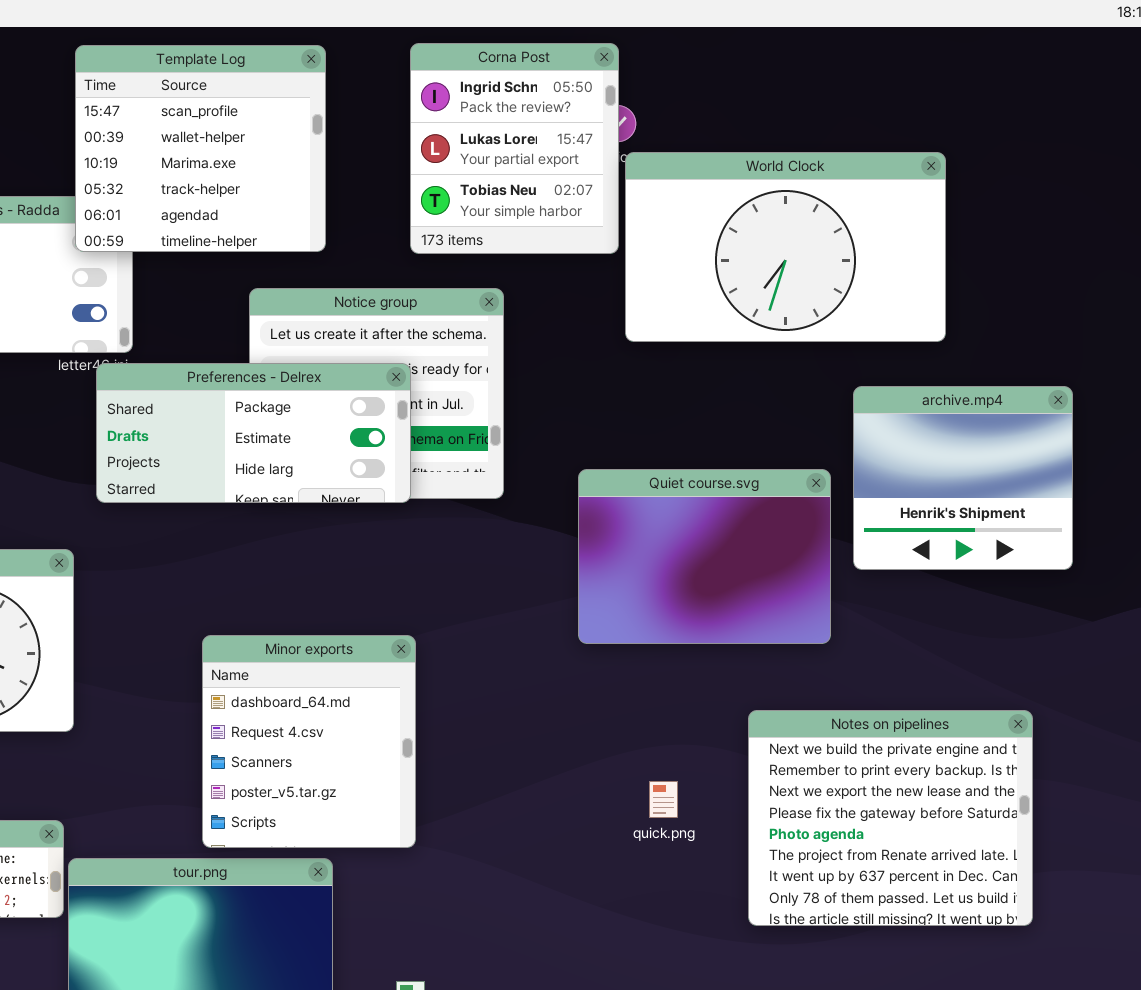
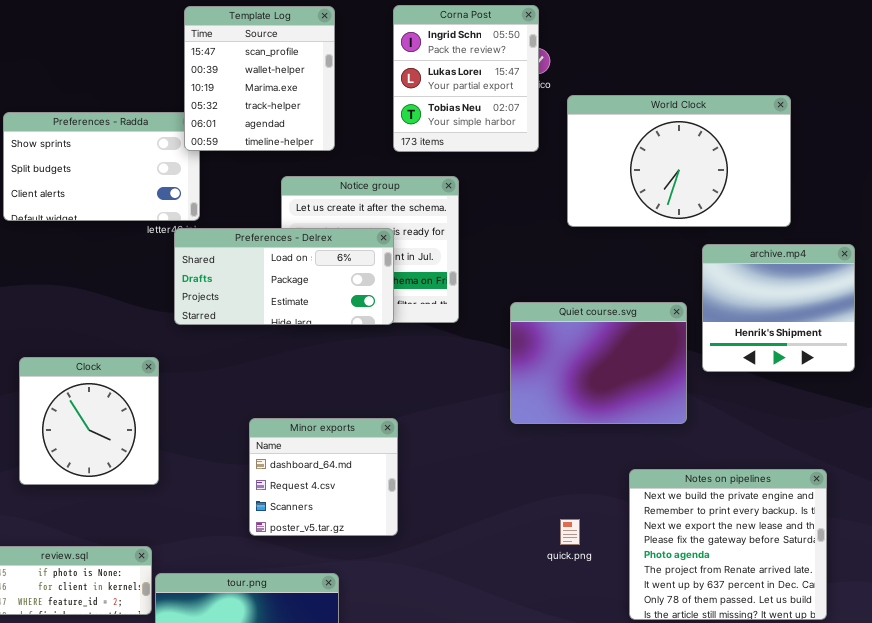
Template Log: [75,45,326,252] -> [184,6,335,151], resized
World Clock: [625,152,946,342] -> [567,95,791,227], moved
Preferences - Delrex: [96,363,411,503] -> [174,228,394,325], scrolled up 1 row
Minor exports: [202,635,416,848] -> [249,418,398,536], resized

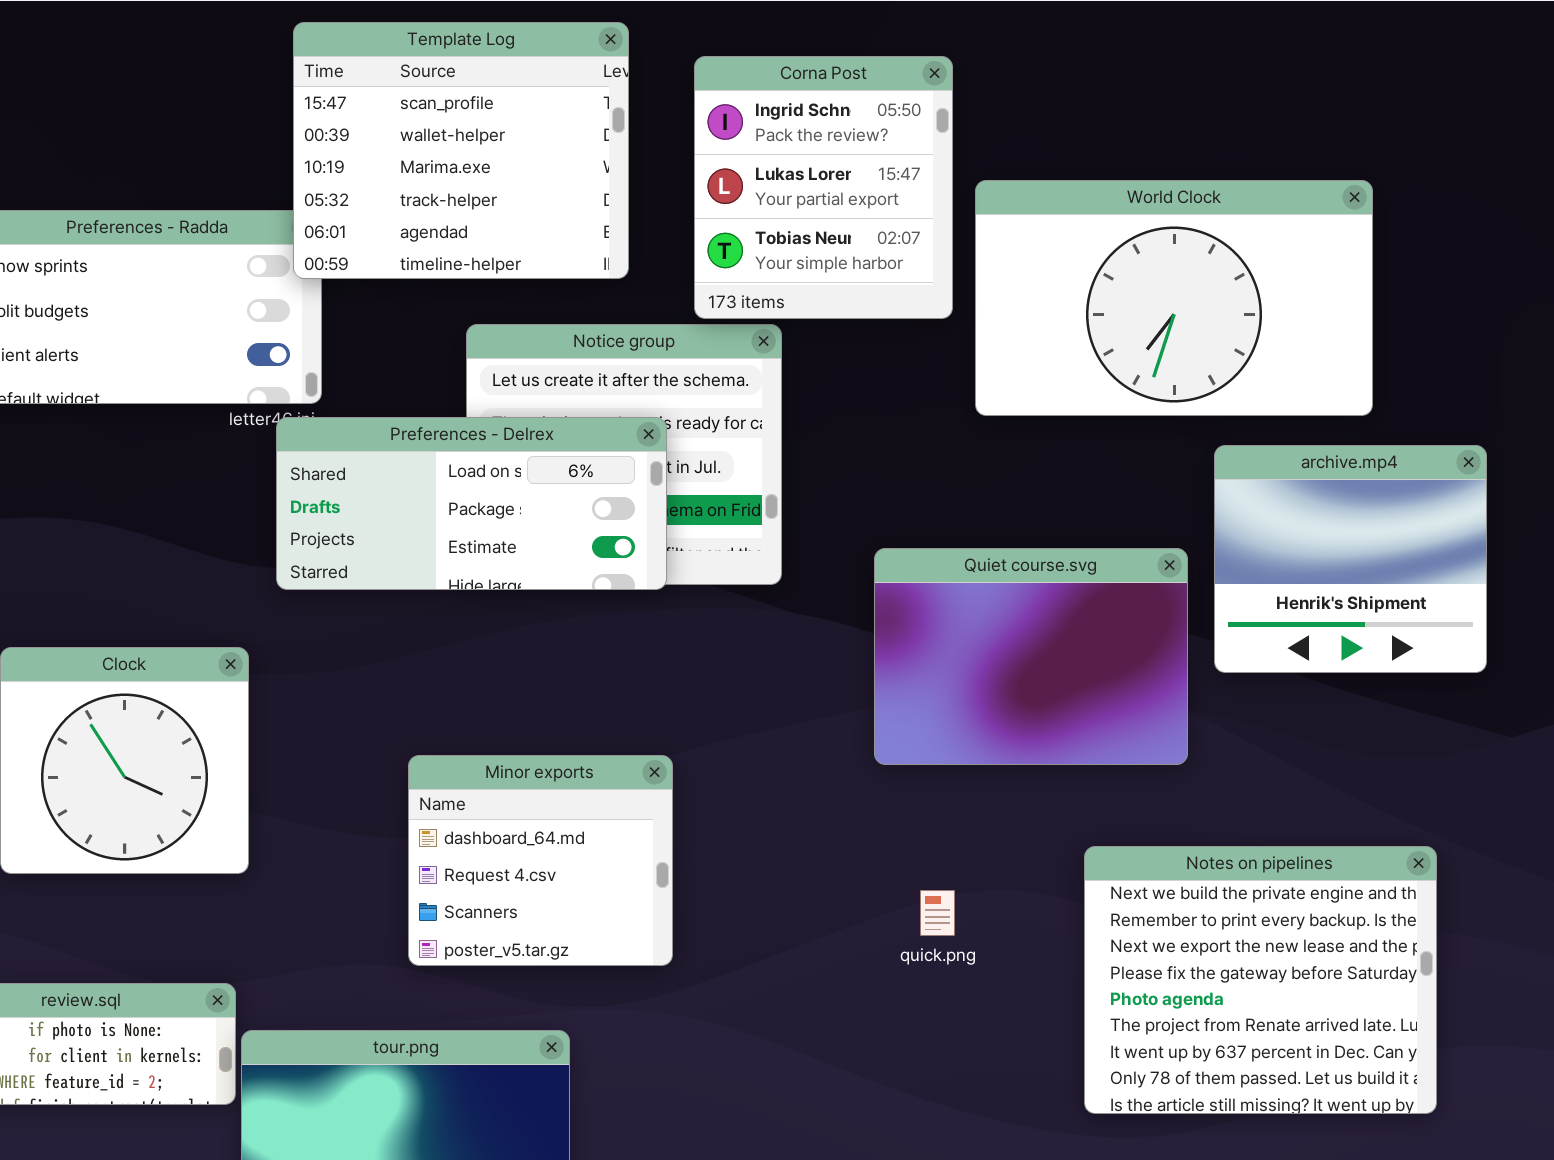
Corna Post: [393,5,539,152] -> [694,56,953,319], moved
Template Log: [184,6,335,151] -> [293,22,629,279], resized
quick.png: [560,519,580,545] -> [920,890,955,936], moved

